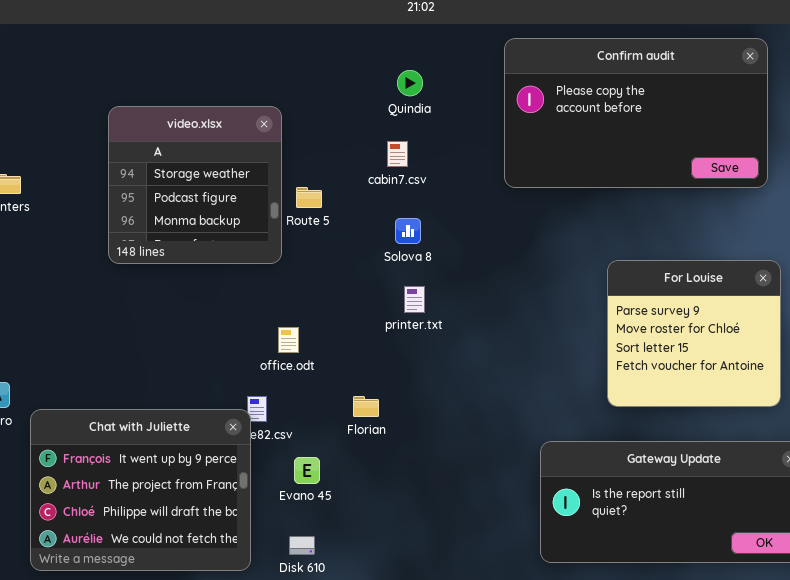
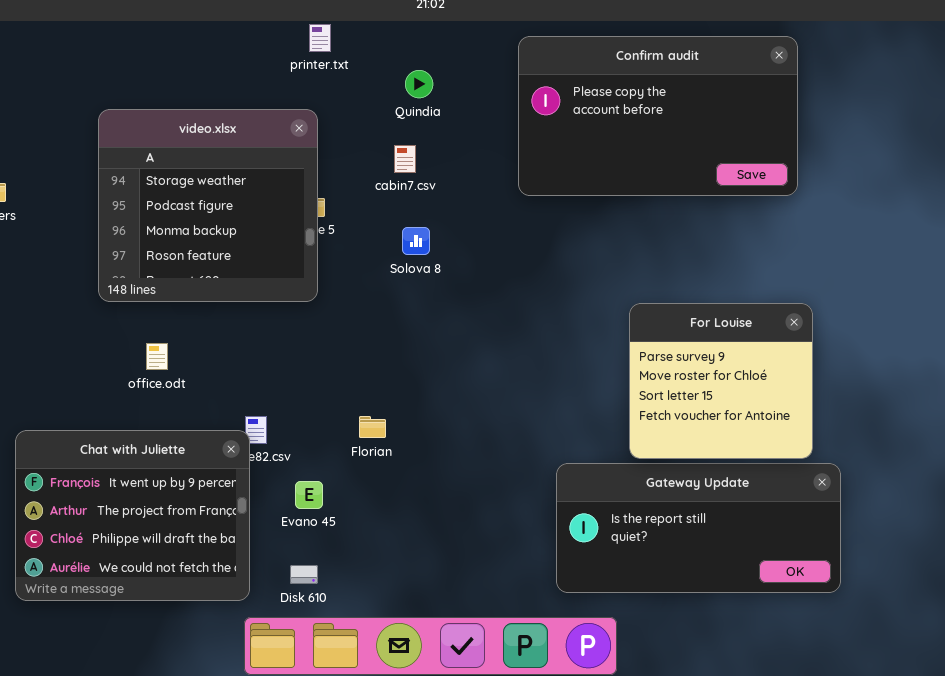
video.xlsx: [108,106,282,264] -> [98,109,318,302], resized
For Louise: [607,260,781,407] -> [629,303,813,459], moved
printer.txt: [404,286,425,313] -> [309,24,331,52], moved
office.odt: [278,327,299,353] -> [146,343,168,370], moved

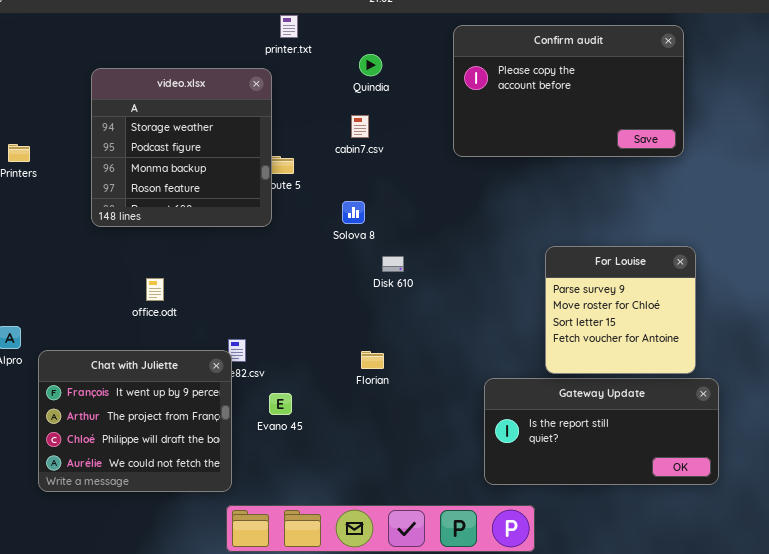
video.xlsx: [98,109,318,302] -> [91,68,272,227], moved
Solova 8: [402,227,430,255] -> [342,201,365,224], moved
Florian: [359,416,386,438] -> [361,351,384,369], moved
Disk 610: [290,565,318,584] -> [382,256,404,272], moved

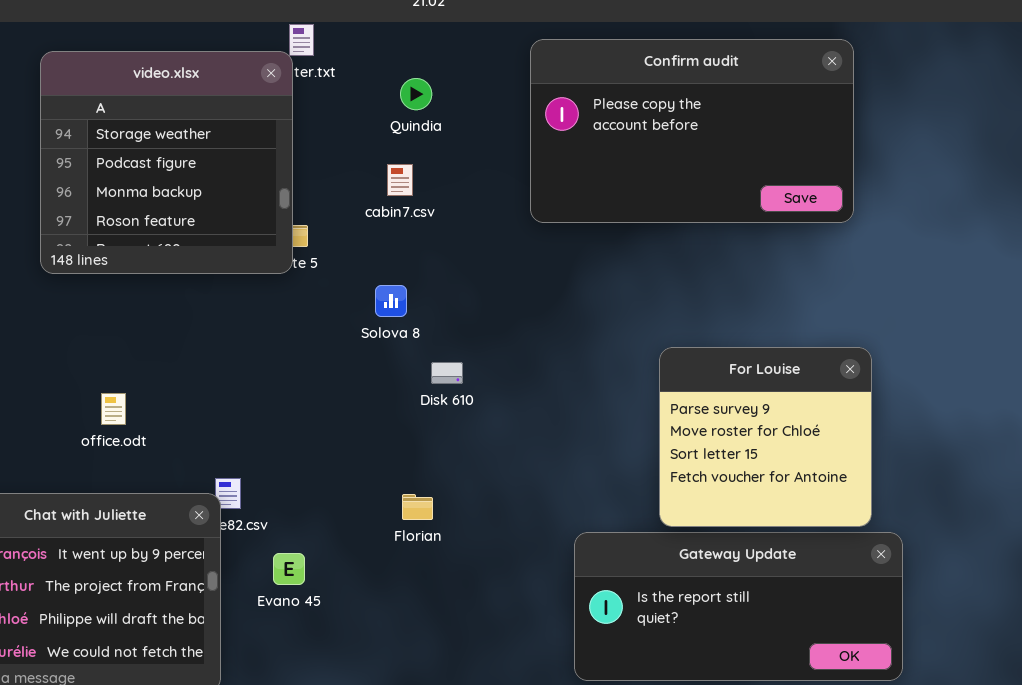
video.xlsx: [91,68,272,227] -> [40,51,293,274], moved

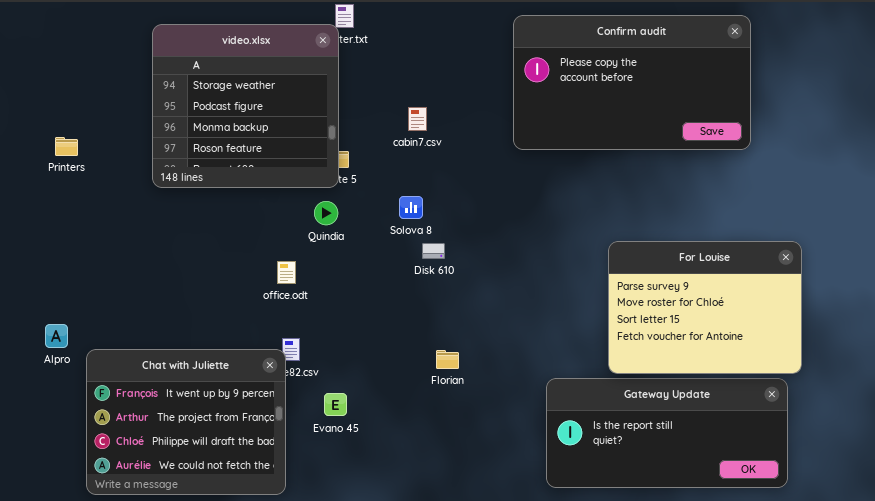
Quindia: [400,78,432,110] -> [314,201,338,225], moved
For Louise: [659,347,872,527] -> [608,241,802,374], resized
Disk 610: [431,362,463,384] -> [422,243,445,259], moved
office.odt: [101,393,126,425] -> [277,261,296,284], moved
Florian: [402,494,433,520] -> [436,350,459,369], moved

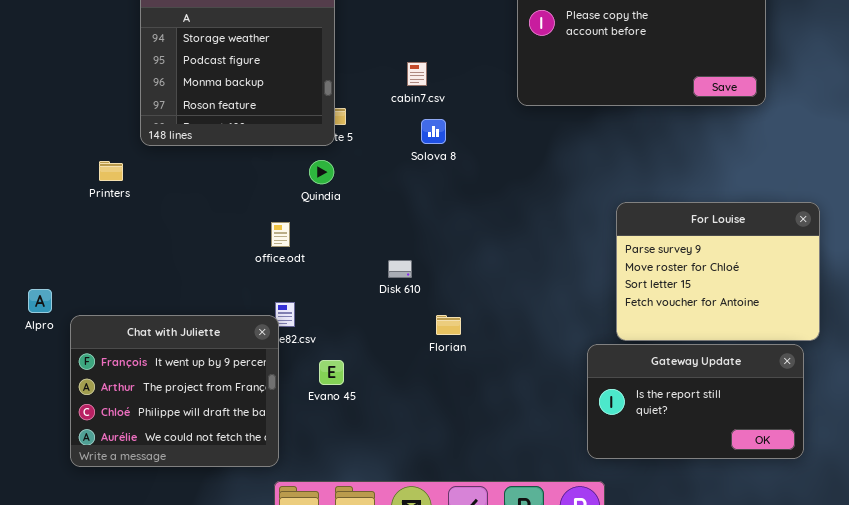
Printers: [55,137,78,156] -> [99,161,123,181], moved
Solova 8: [399,196,423,219] -> [421,119,446,144], moved
Disk 610: [422,243,445,259] -> [388,260,412,278], moved
Gateway Update: [546,378,788,488] -> [587,344,804,459], resized

